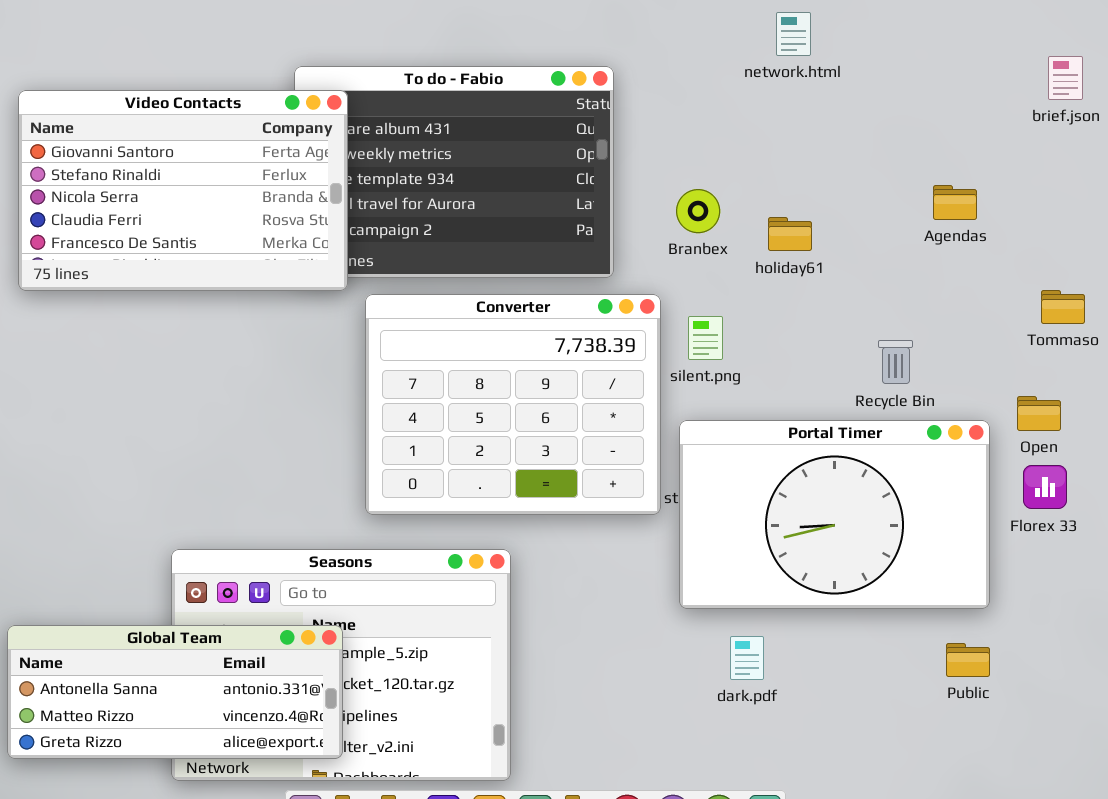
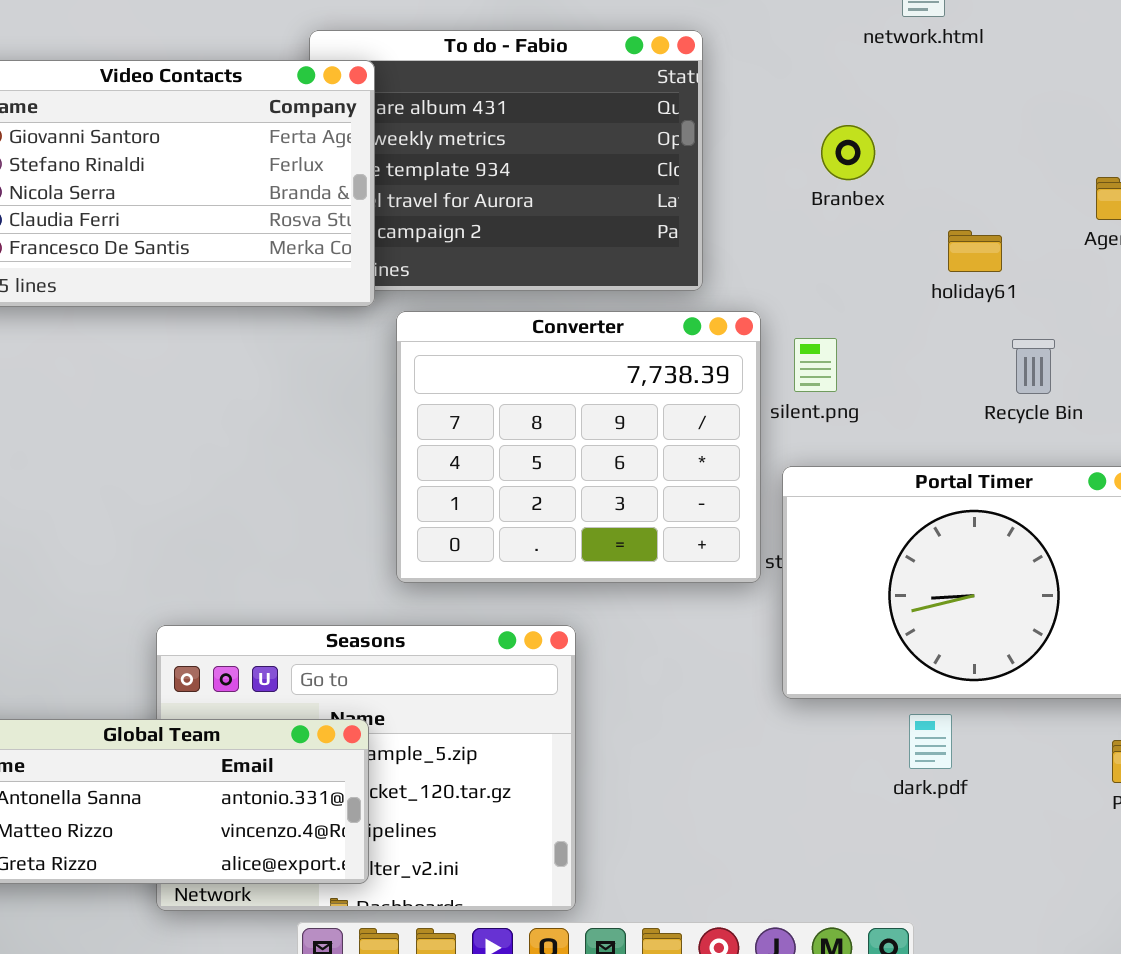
Branbex: [676,189,720,233] -> [821,125,875,180], moved
holiday61: [768,217,812,251] -> [948,230,1002,272], moved
Recycle Bin: [878,340,913,384] -> [1012,339,1055,394], moved
dark.pdf: [730,636,764,680] -> [909,714,952,769], moved

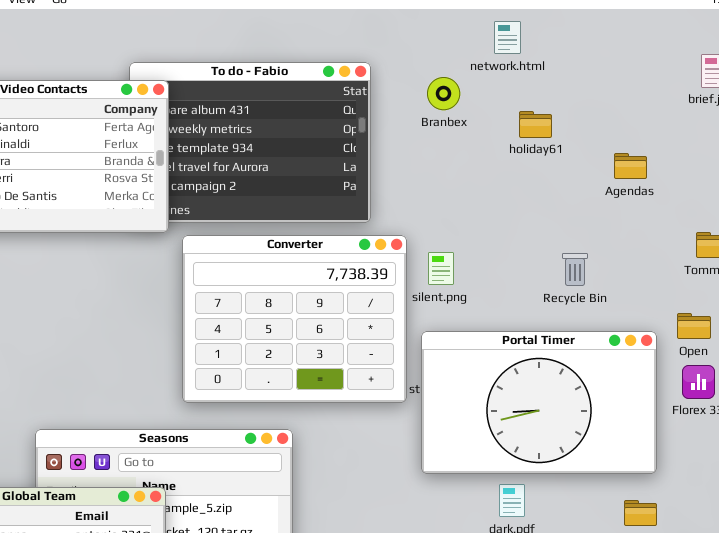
Branbex: [821,125,875,180] -> [427,77,460,110], moved
holiday61: [948,230,1002,272] -> [519,111,552,138], moved

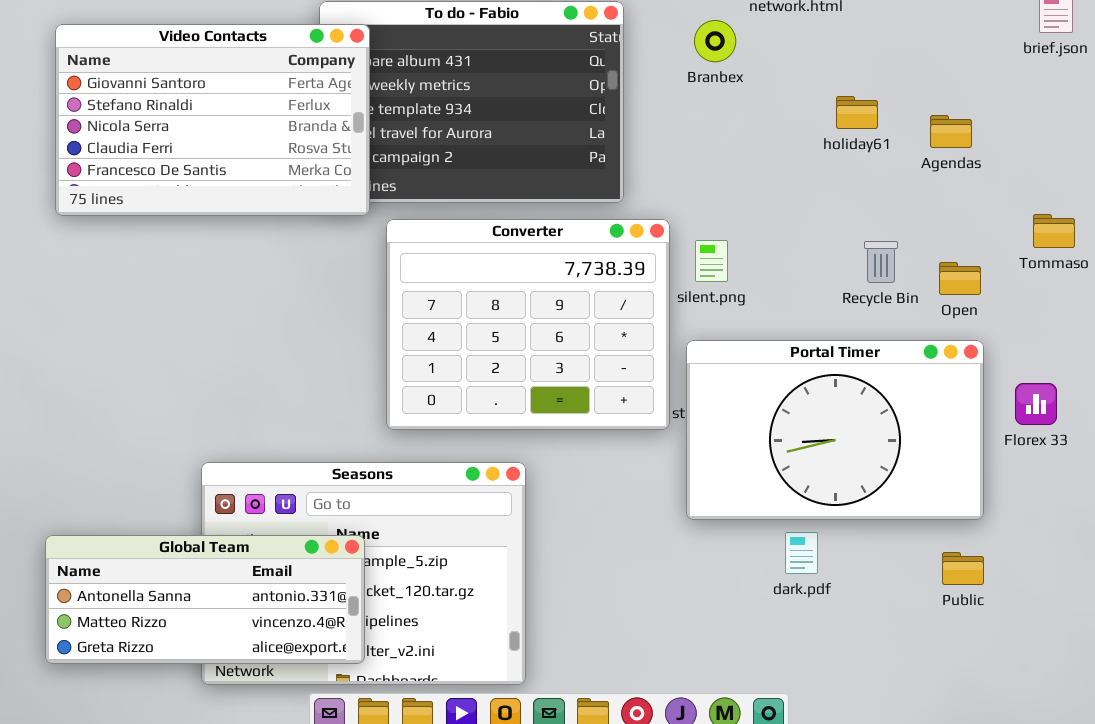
holiday61: [519,111,552,138] -> [836,96,878,129], moved
Open: [677,313,711,339] -> [939,262,981,295], moved

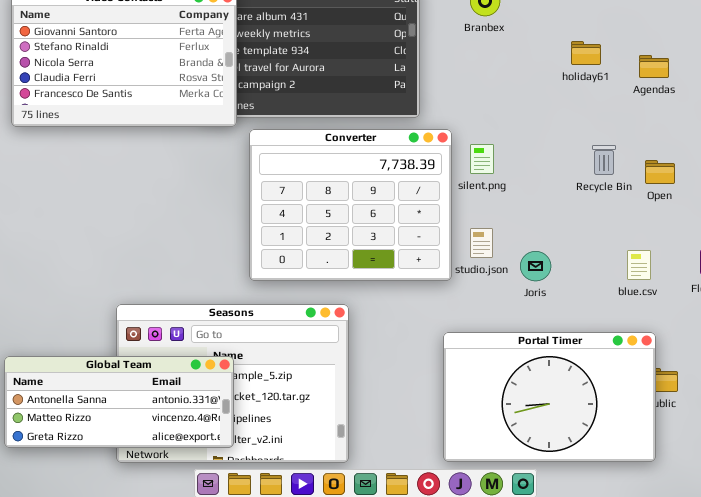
Portal Timer: [686,340,984,520] -> [443,332,656,462], moved

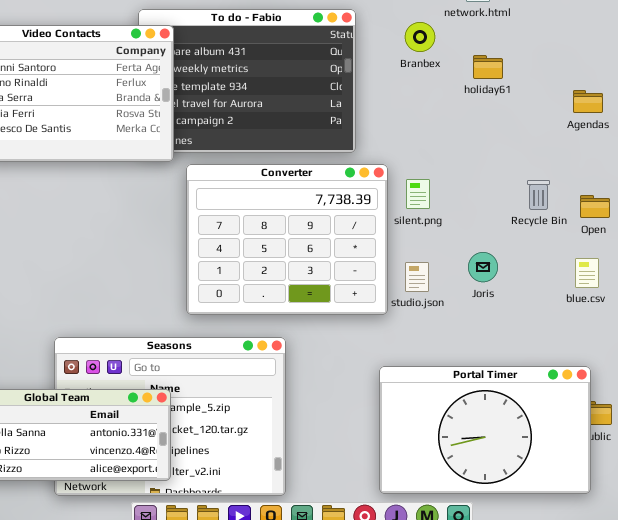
holiday61: [571,41,601,65] -> [473,55,503,79], moved
blue.csv: [627,250,651,280] -> [575,258,599,288], moved
Joris: [520,251,551,281] -> [468,252,498,282], moved

